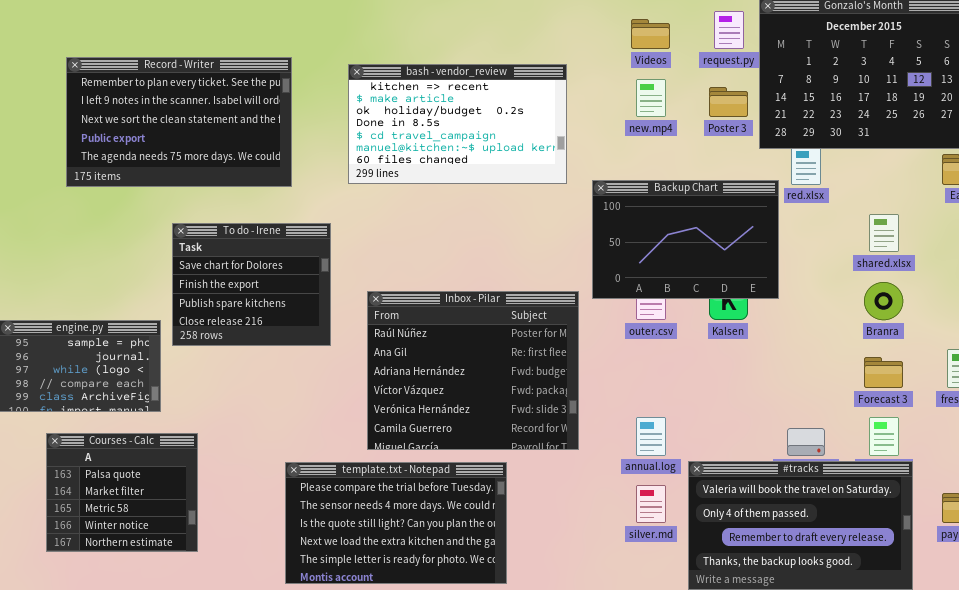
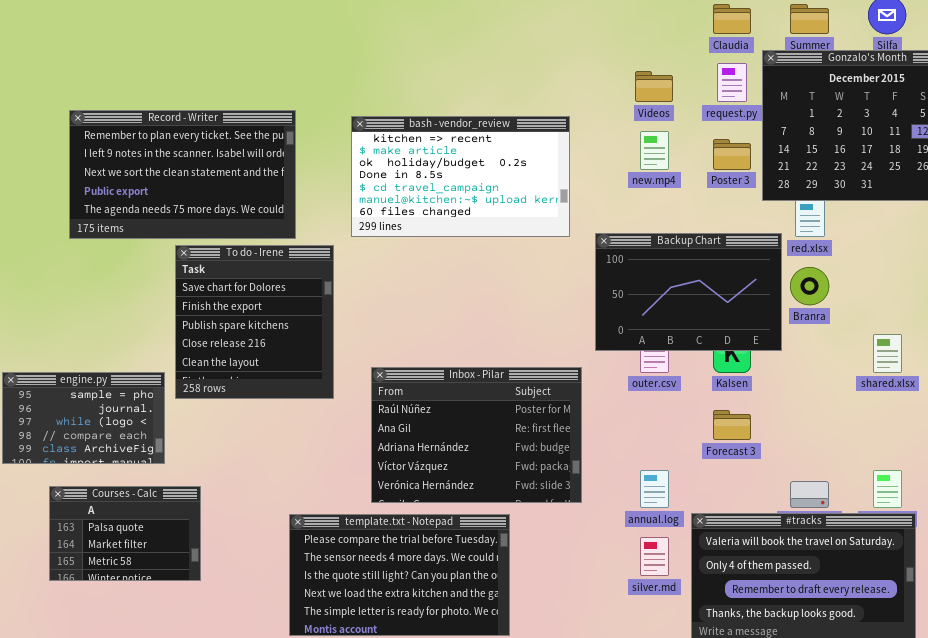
shared.xlsx: [869,214,899,252] -> [873,334,902,373], moved
To do - Irene: [172,223,331,346] -> [175,245,334,399], resized
Branra: [864,282,903,320] -> [790,267,829,305], moved
Inbox - Pilar: [367,291,579,450] -> [371,367,582,503], resized
Forecast 3: [864,357,903,388] -> [713,410,751,440], moved
Courses - Calc: [46,433,198,552] -> [49,486,201,581], resized

